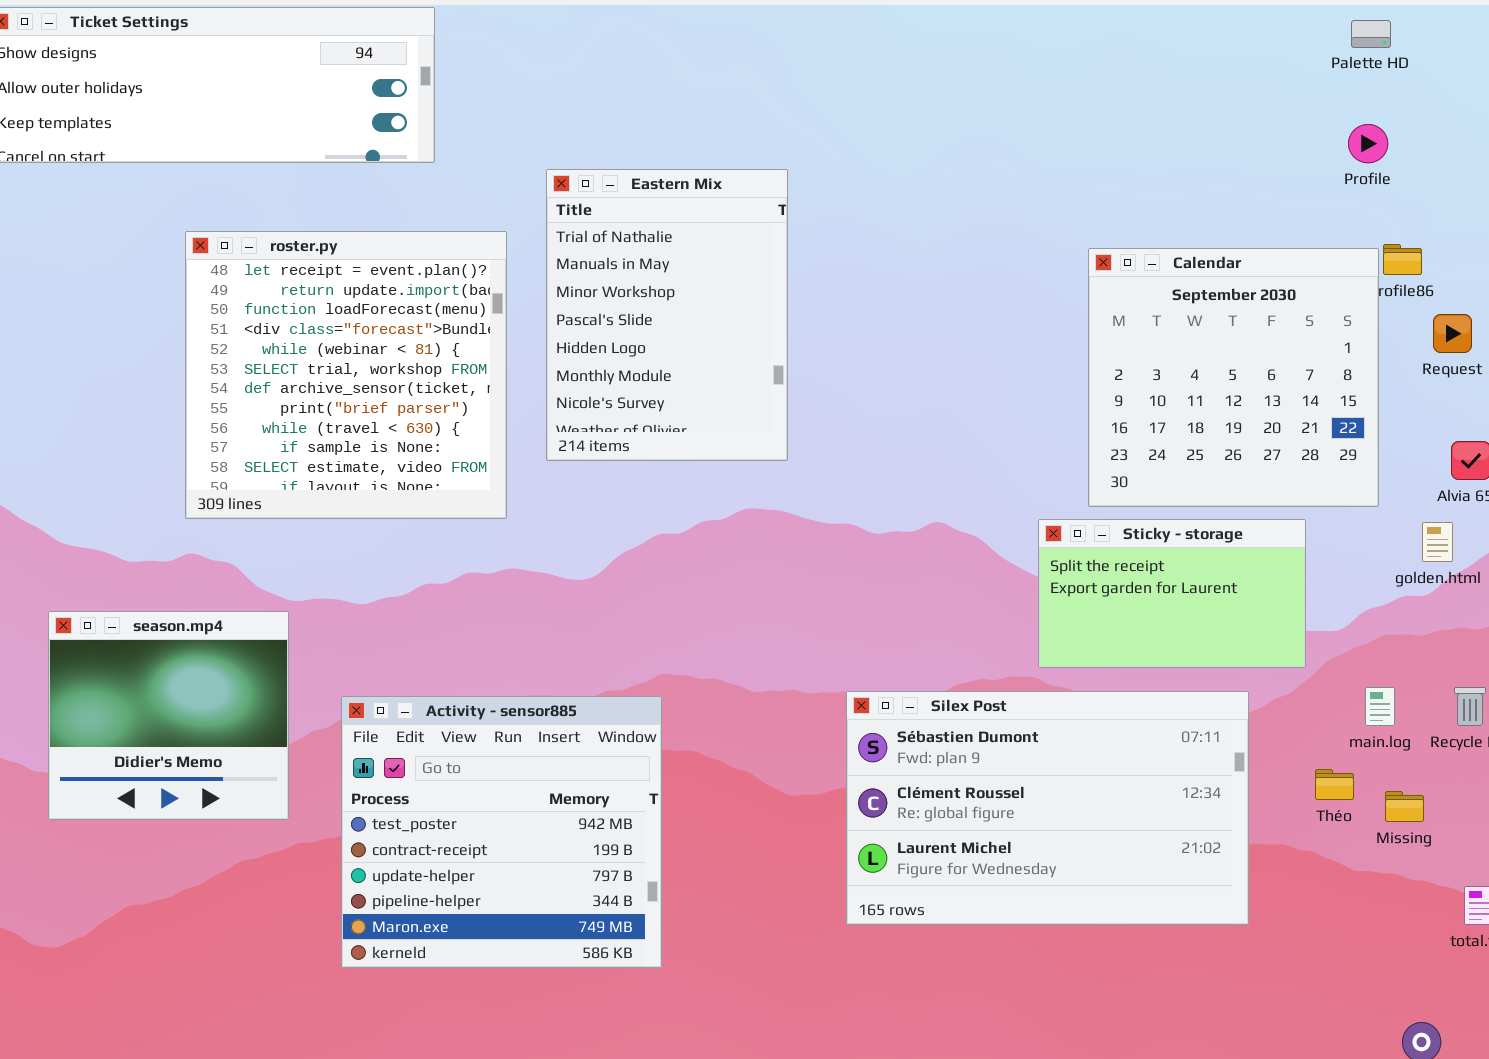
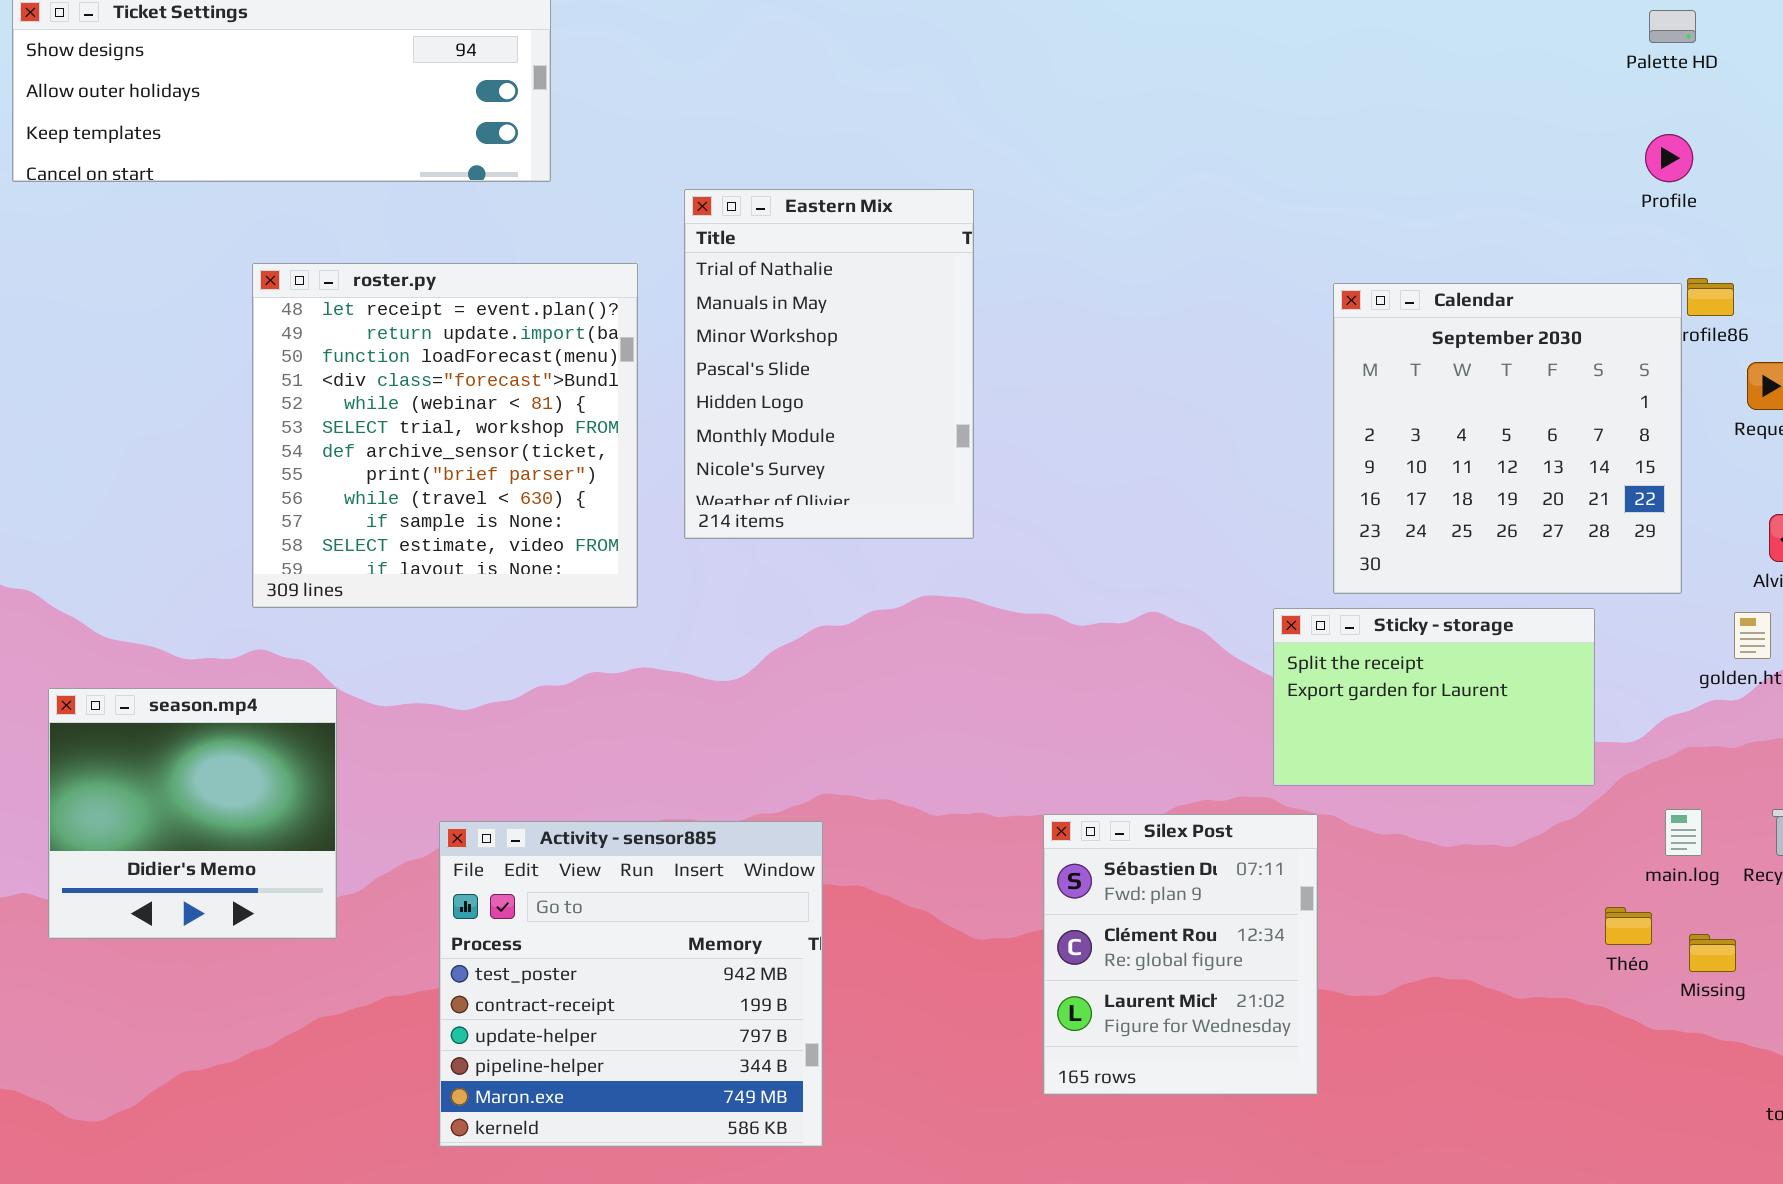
season.mp4: [48,611,289,820] -> [48,688,337,939], moved
Silex Post: [846,691,1249,925] -> [1043,814,1318,1095], resized

